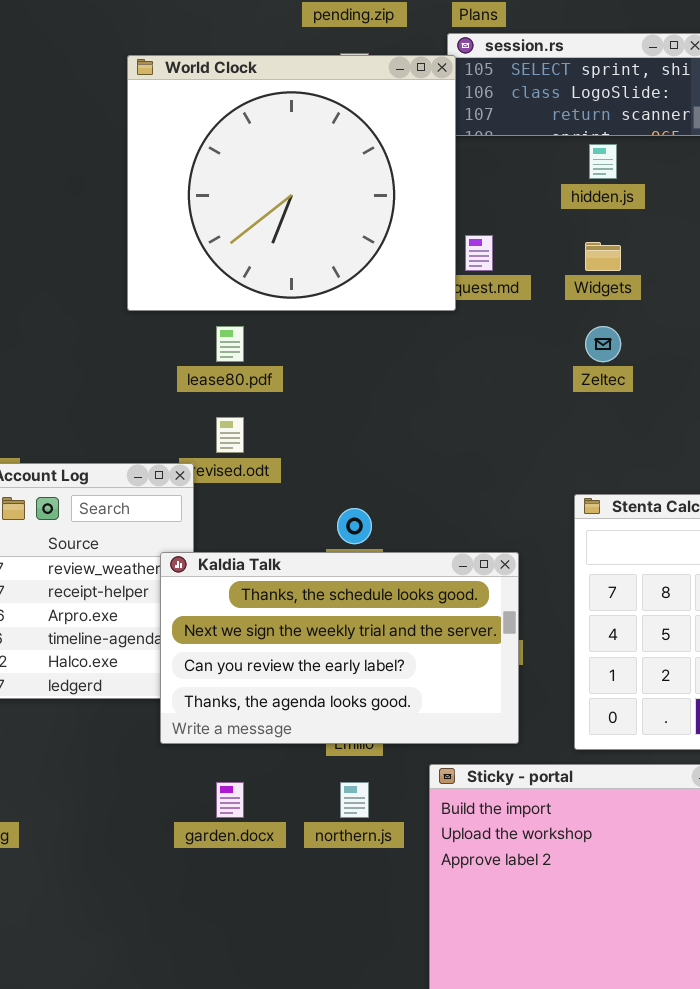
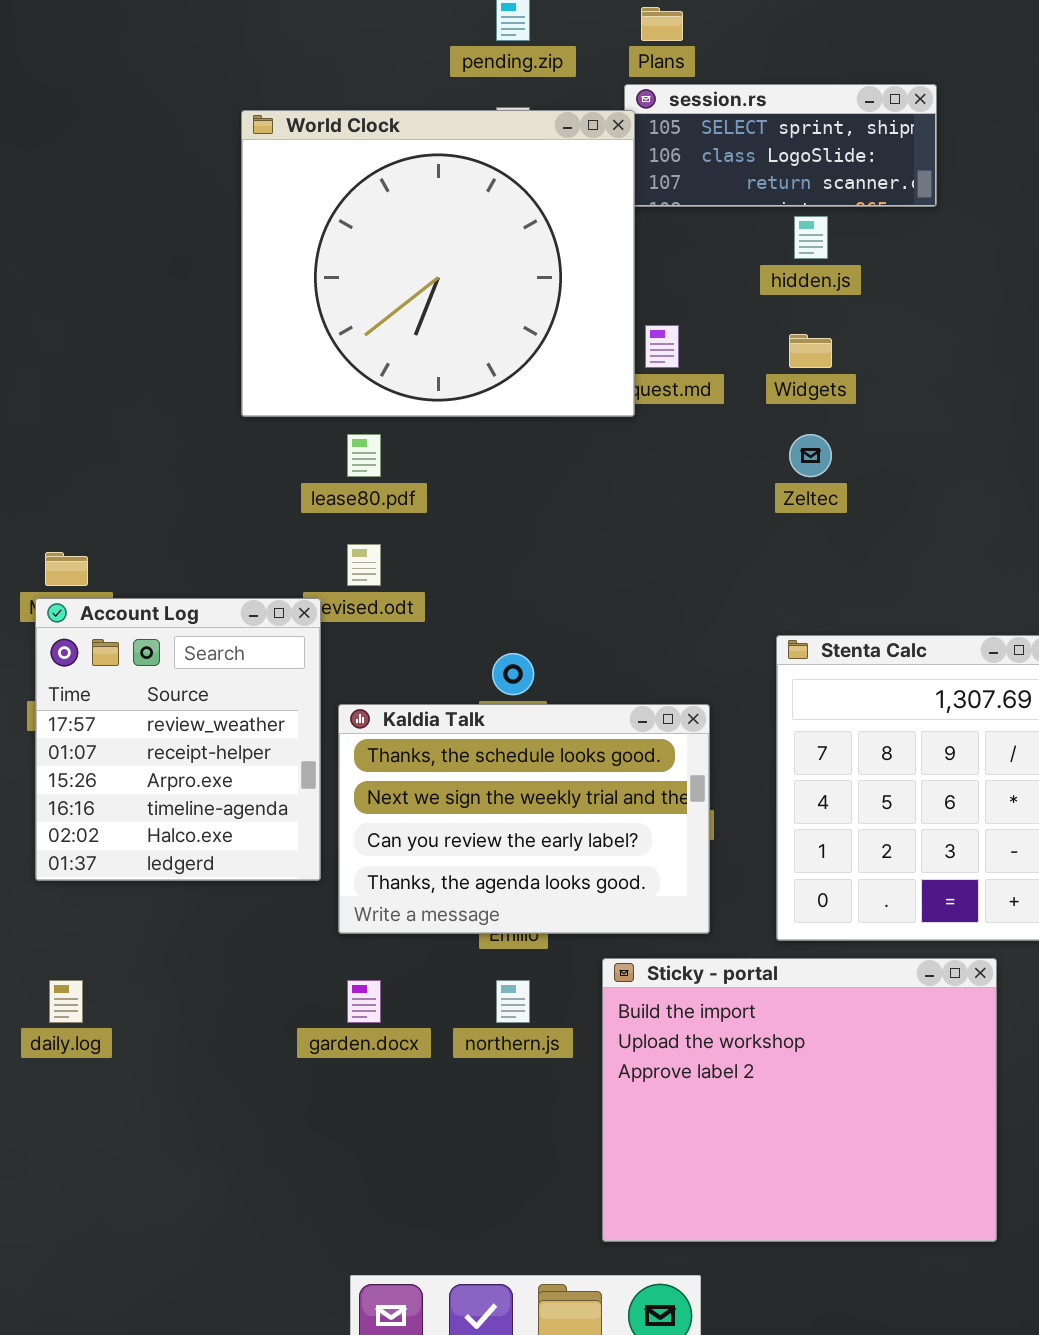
Kaldia Talk: [160,552,519,744] -> [338,704,710,934], resized

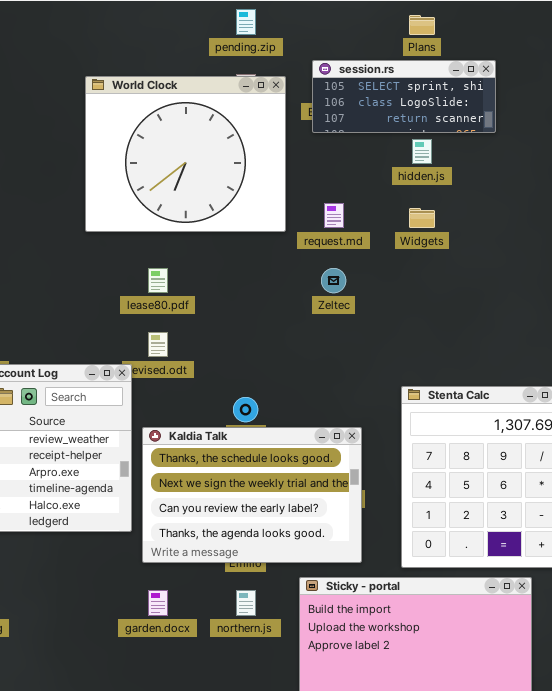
Plans: [641,7,683,41] -> [409,15,435,35], moved
World Clock: [241,110,635,417] -> [85,76,286,232], resized
Zeltec: [789,434,832,477] -> [321,268,346,293], moved

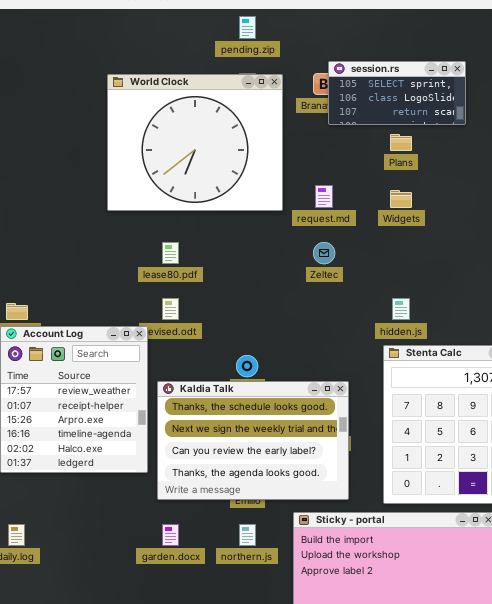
Plans: [409,15,435,35] -> [390,134,412,151], moved
session.rs: [312,60,496,133] -> [328,61,466,125], resized
hidden.js: [412,139,432,164] -> [392,298,410,320], moved

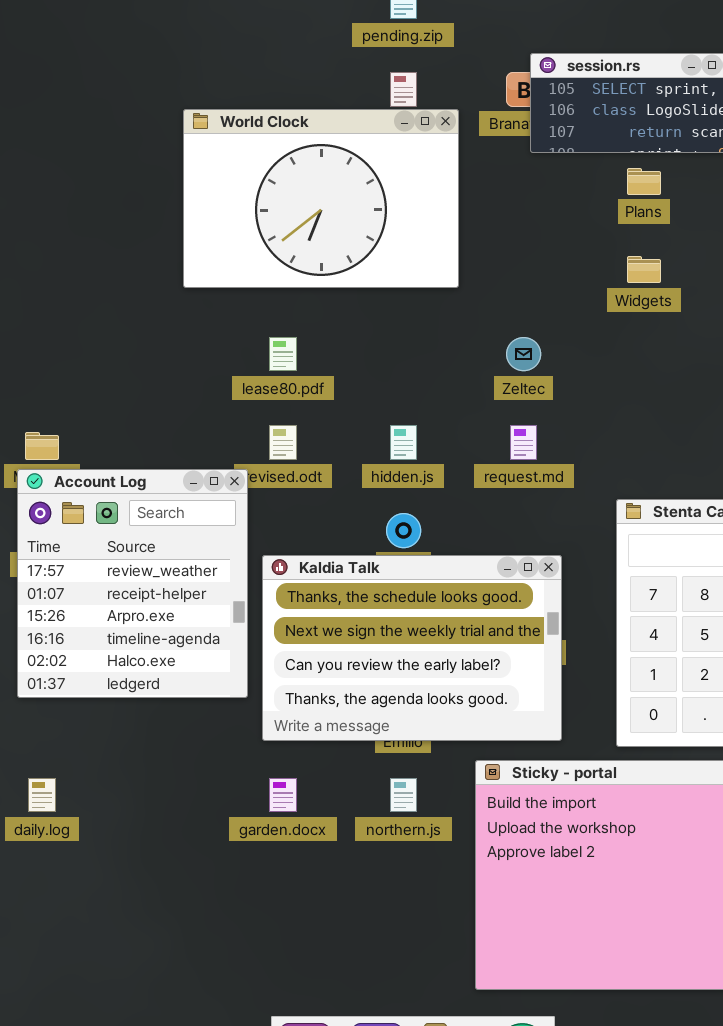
World Clock: [107,74,283,211] -> [183,109,459,288], resized
request.md: [315,185,333,208] -> [510,425,537,460], moved
hidden.js: [392,298,410,320] -> [390,425,417,460], moved

